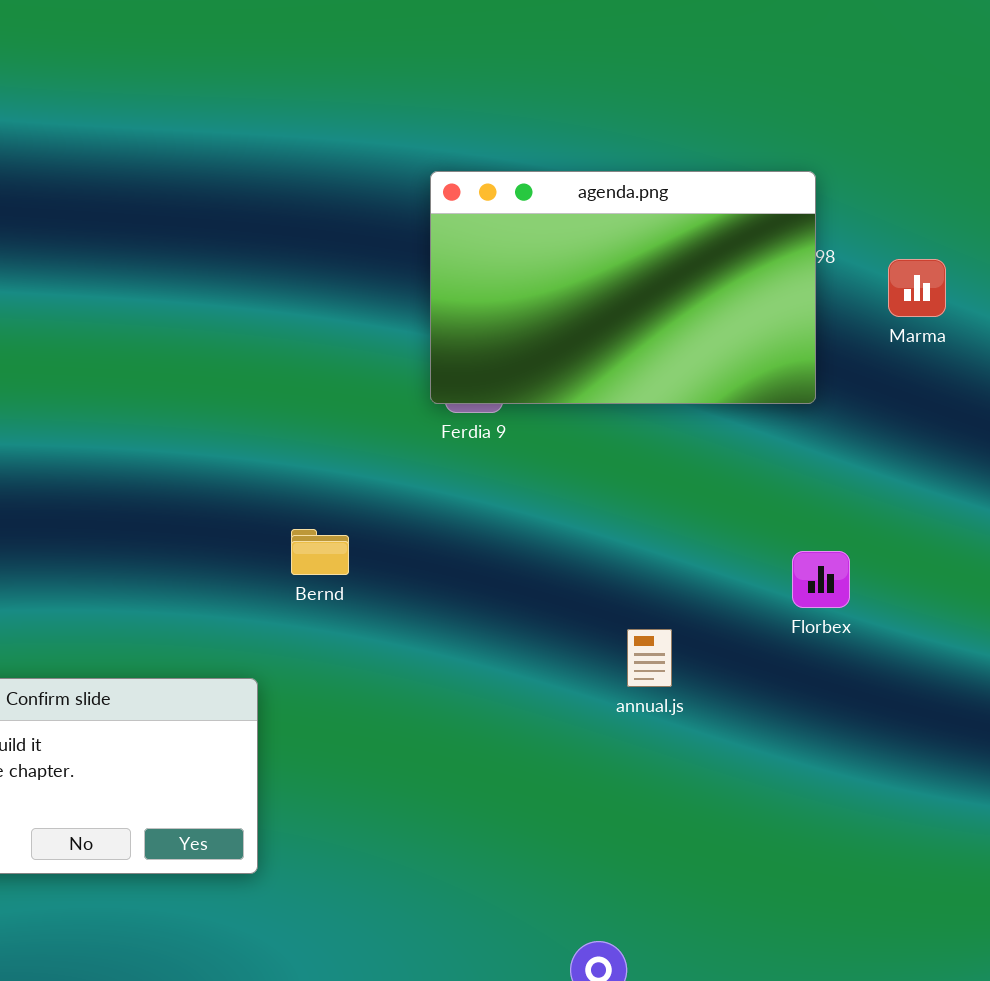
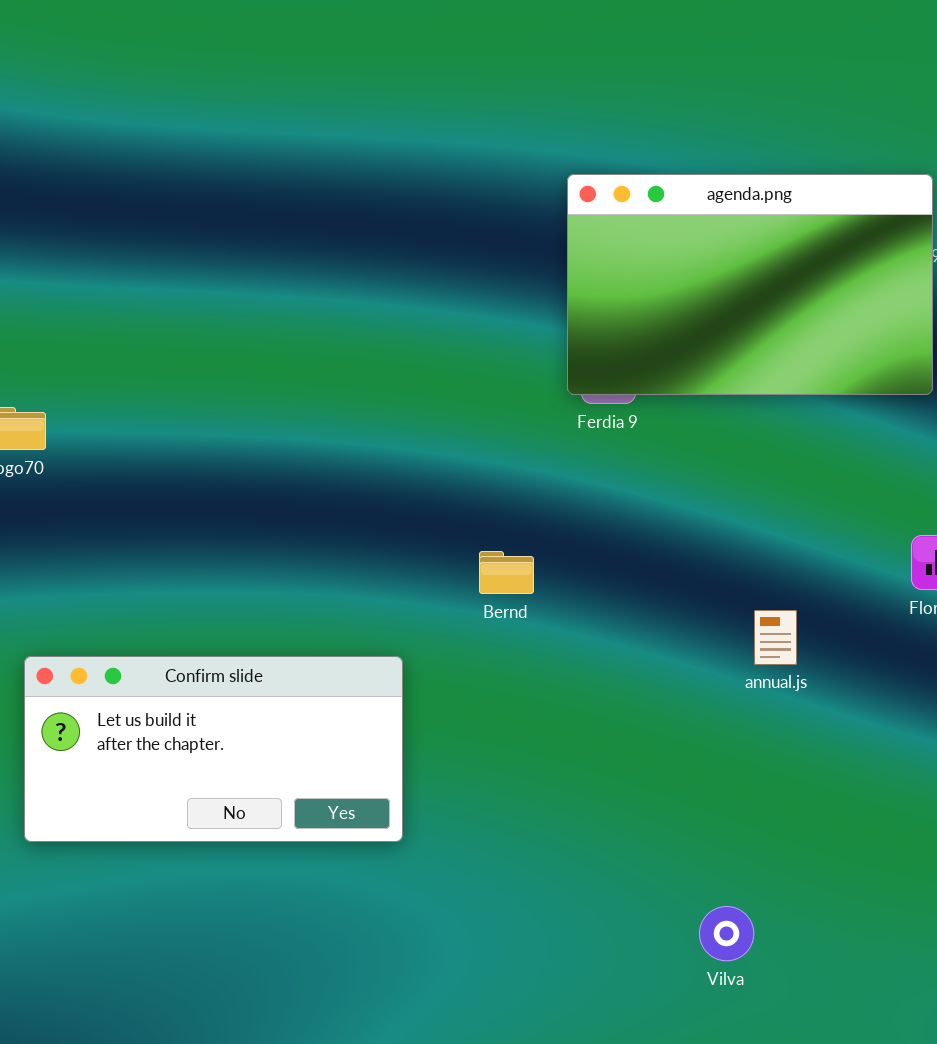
Bernd: [291,529,349,575] -> [479,551,534,594], moved

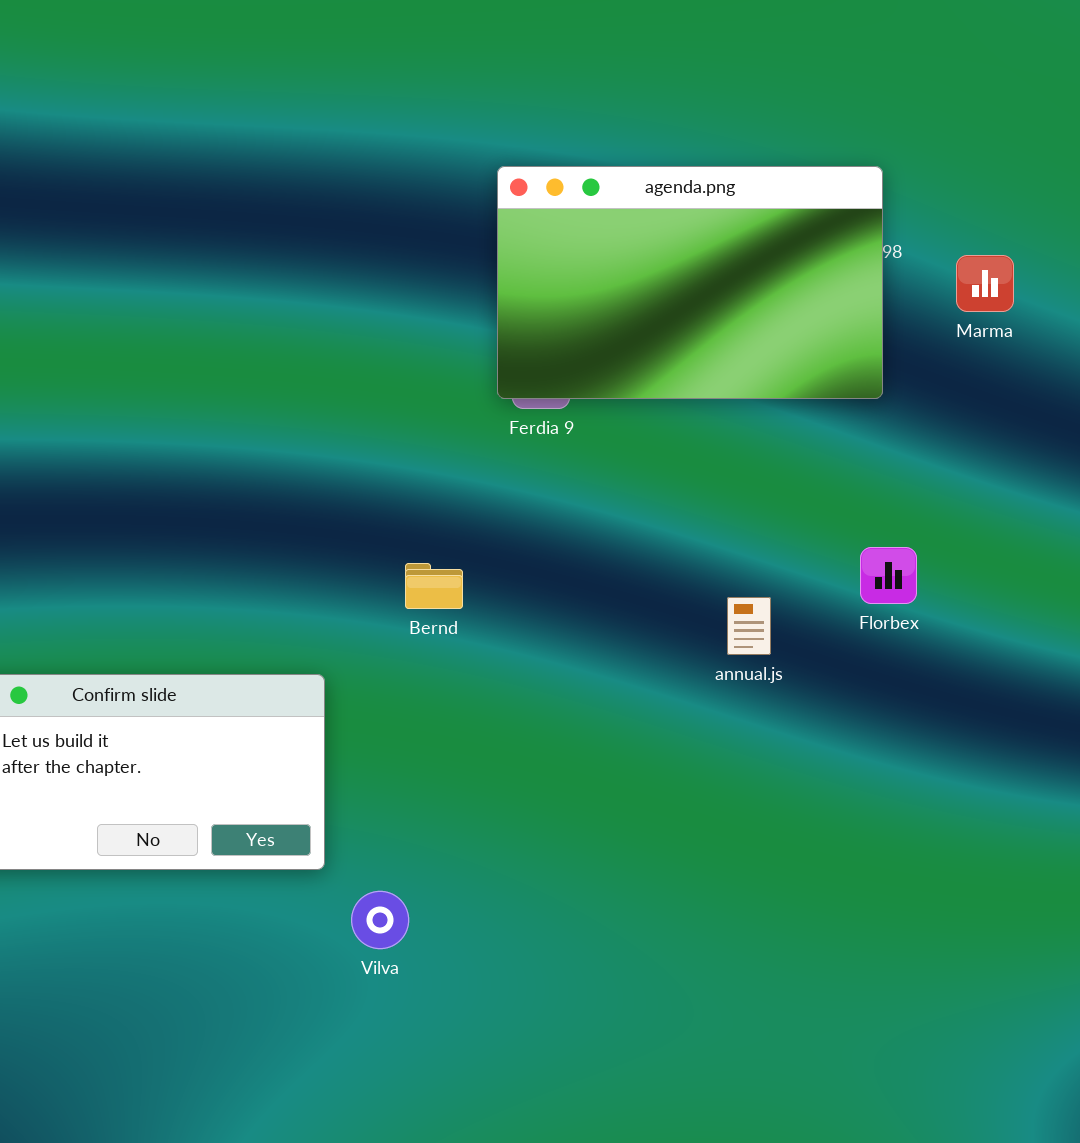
annual.js: [754,610,797,665] -> [727,597,771,655], moved
Vilva: [699,906,754,961] -> [351,891,409,949], moved

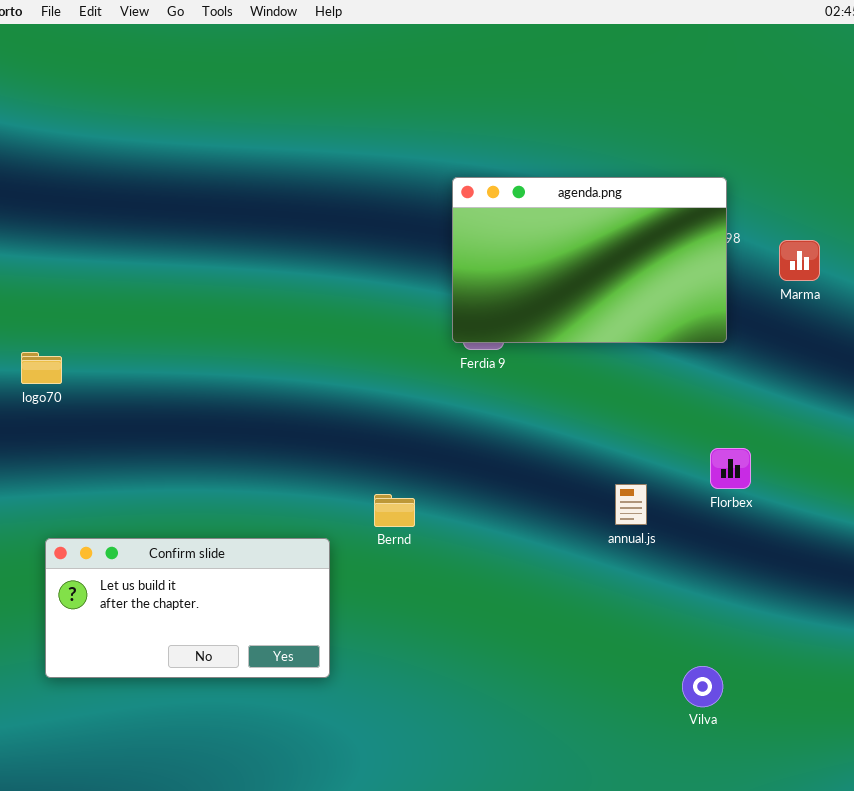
Bernd: [405,563,463,609] -> [374,494,415,527], moved
Vilva: [351,891,409,949] -> [682,666,723,707], moved

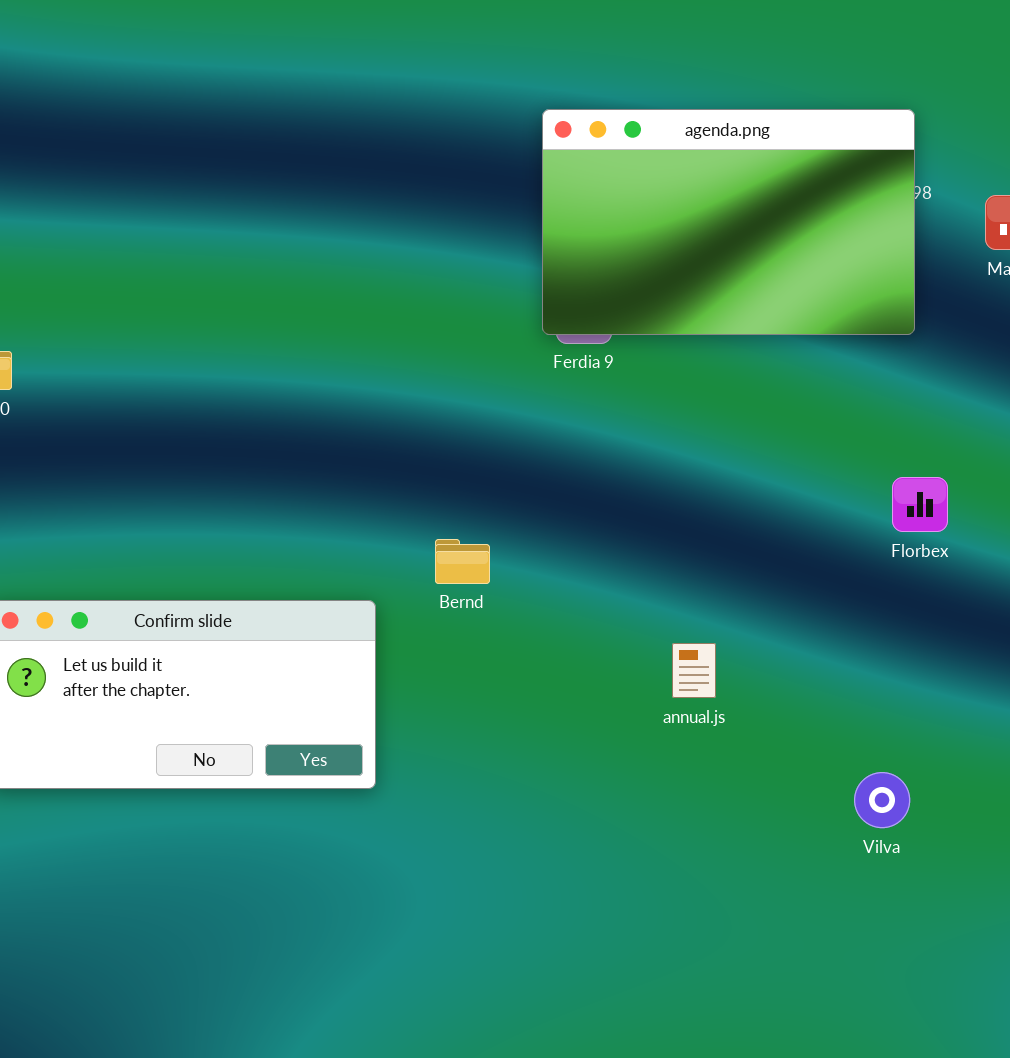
annual.js: [615,484,647,525] -> [672,643,716,698], moved

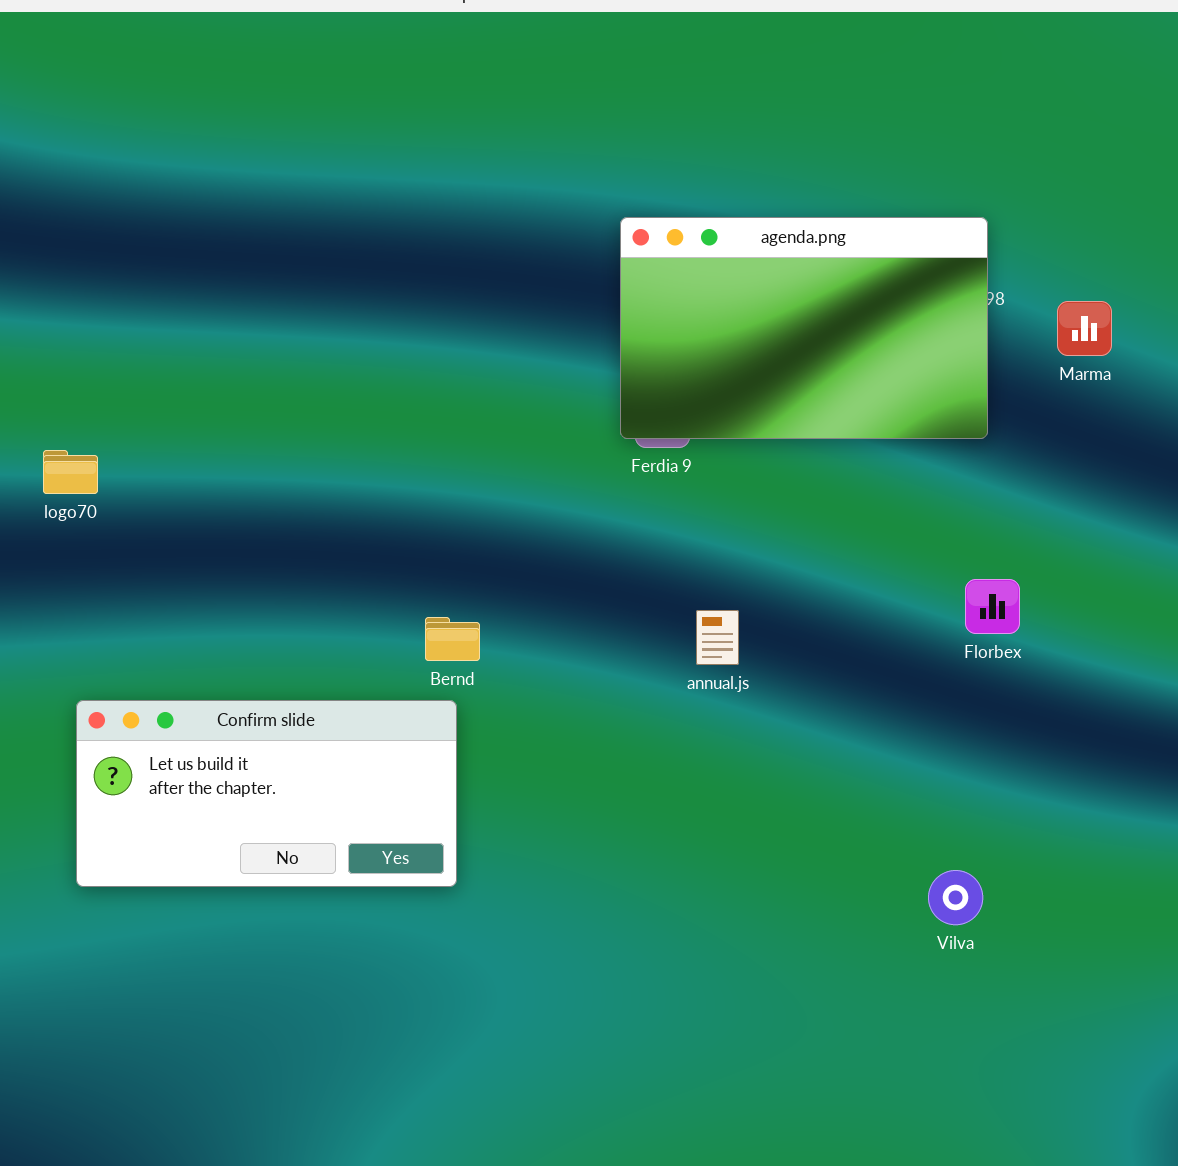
Bernd: [435,539,490,584] -> [425,617,480,661], moved
annual.js: [672,643,716,698] -> [696,610,739,665], moved

